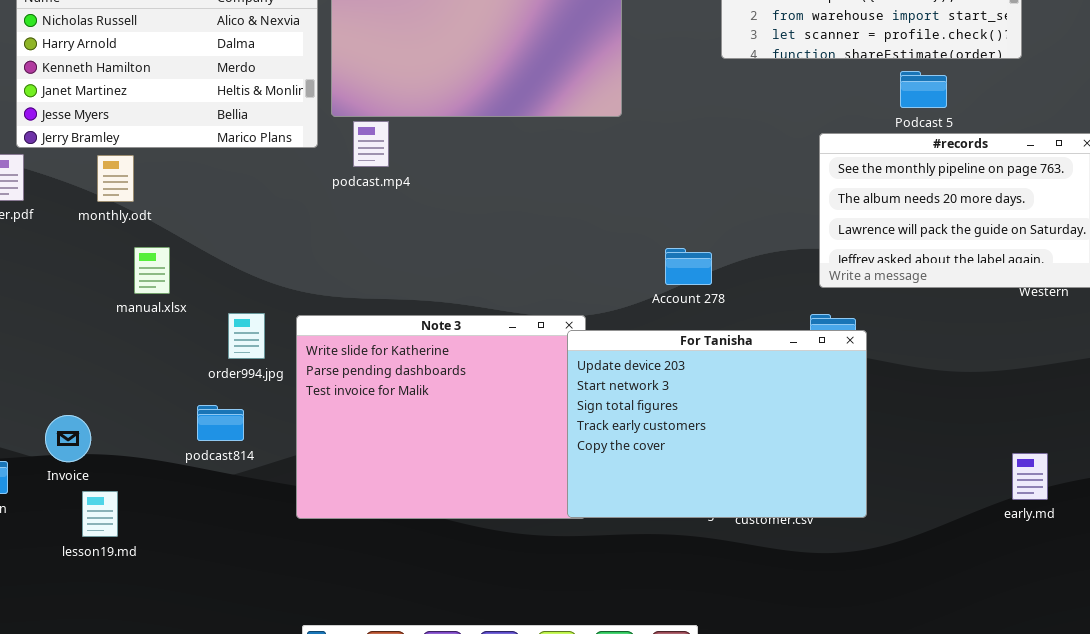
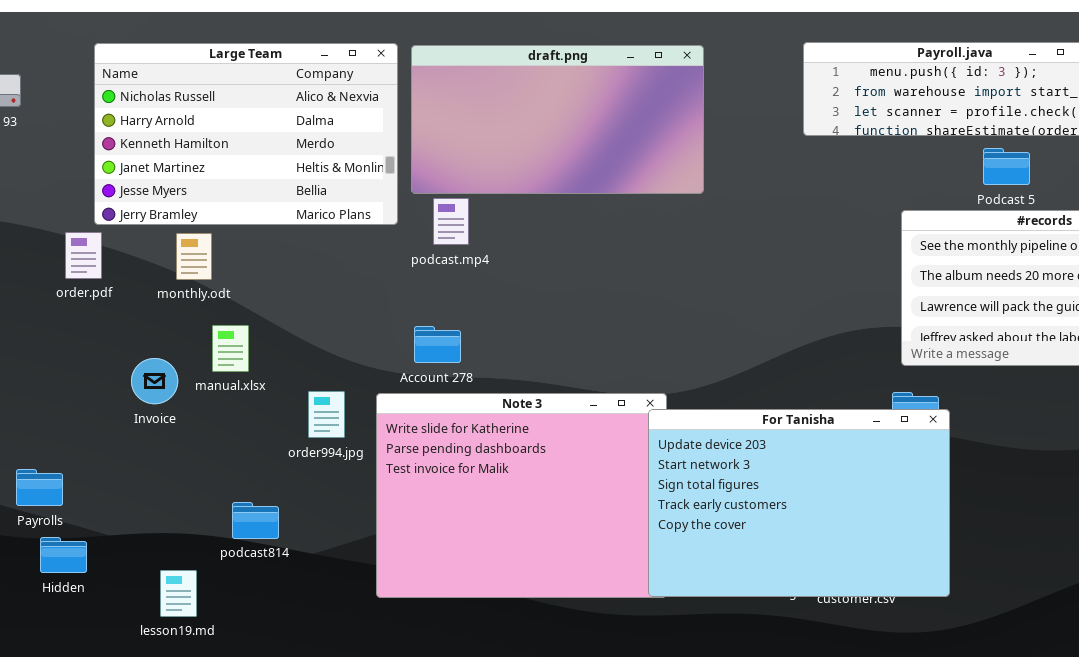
Account 278: [665,248,712,285] -> [414,326,461,363], moved
podcast814: [197,405,244,441] -> [232,502,279,539], moved
Invoice: [45,415,91,462] -> [131,358,178,404], moved

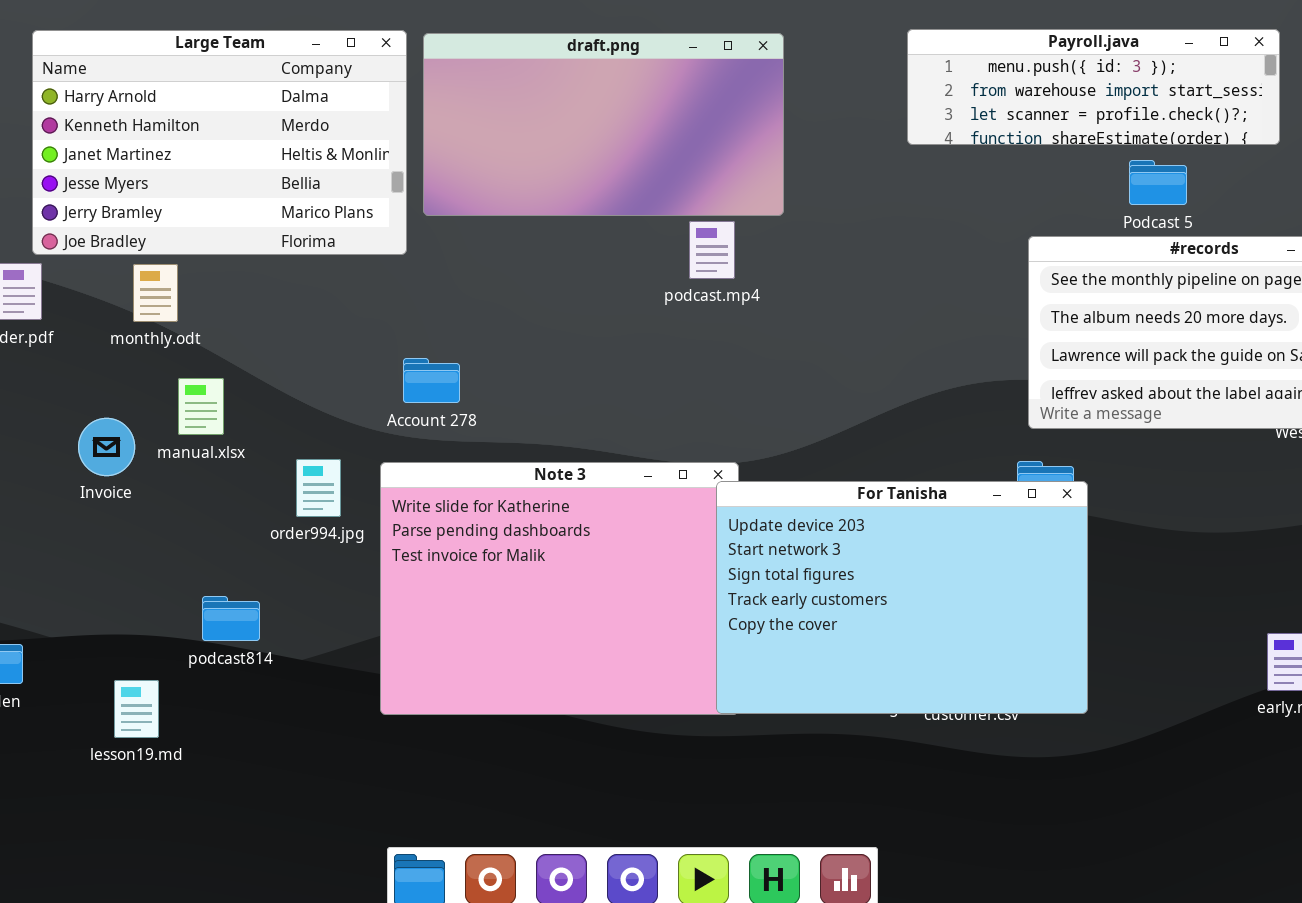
Large Team: [94,43,398,225] -> [32,30,407,255], scrolled down 1 row
podcast.mp4: [433,198,469,245] -> [689,221,735,279], moved
Account 278: [414,326,461,363] -> [403,358,460,403], moved

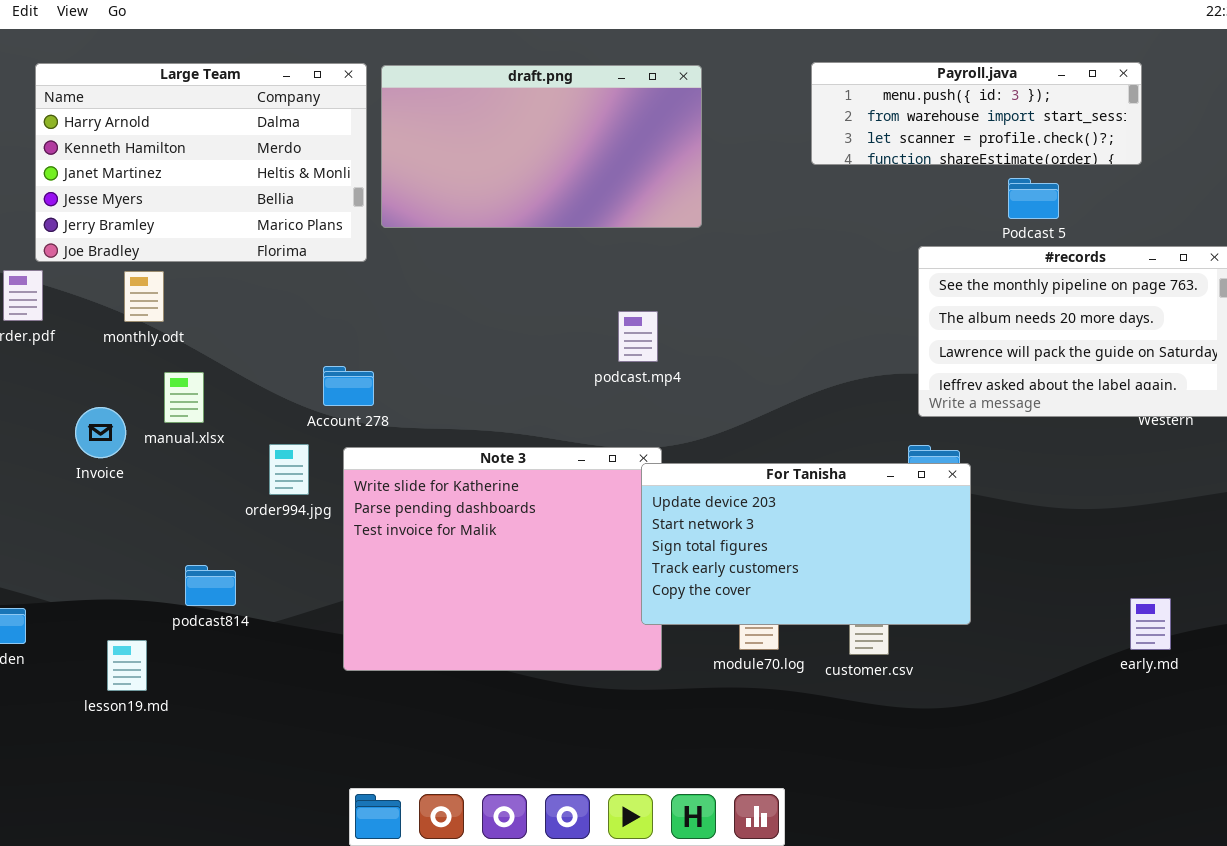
podcast.mp4: [689,221,735,279] -> [618,311,658,362], moved
Account 278: [403,358,460,403] -> [323,366,374,406], moved
For Tanisha: [716,481,1088,714] -> [641,463,971,625], resized

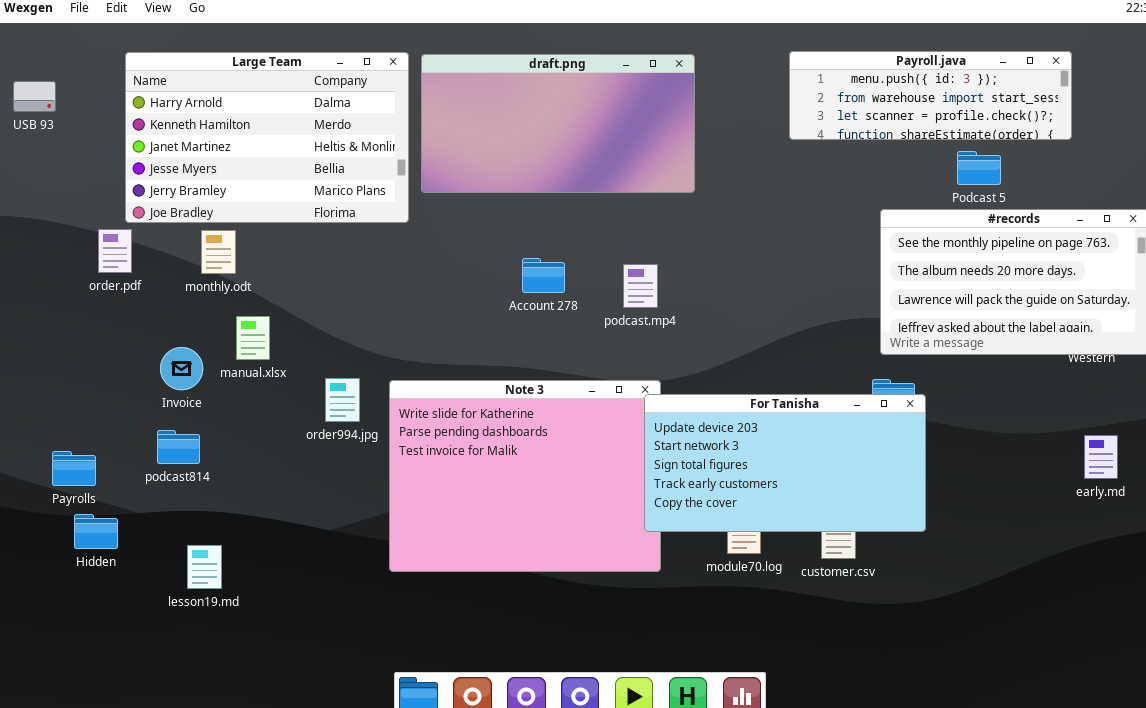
Account 278: [323,366,374,406] -> [522,258,565,293], moved
podcast814: [185,565,236,606] -> [157,430,200,464], moved
early.md: [1130,598,1171,650] -> [1084,435,1118,479], moved

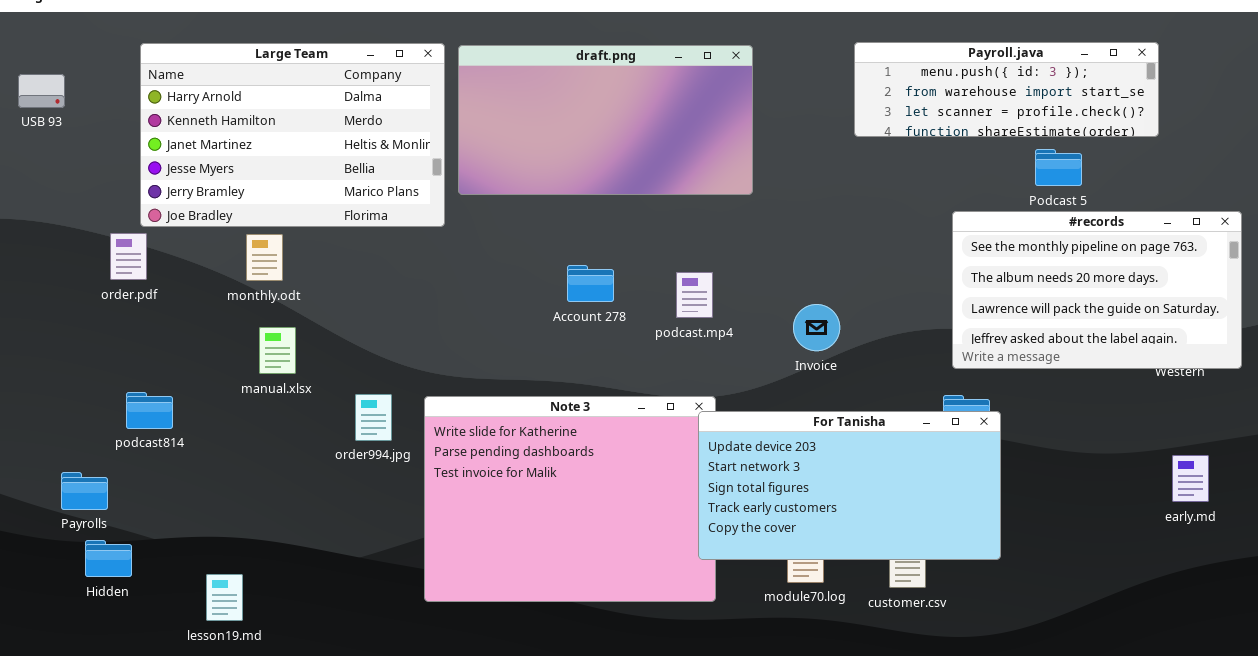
monthly.odt: [201,230,236,274] -> [246,234,283,281], moved
Invoice: [160,347,203,390] -> [793,304,840,351], moved
podcast814: [157,430,200,464] -> [126,392,173,429], moved

